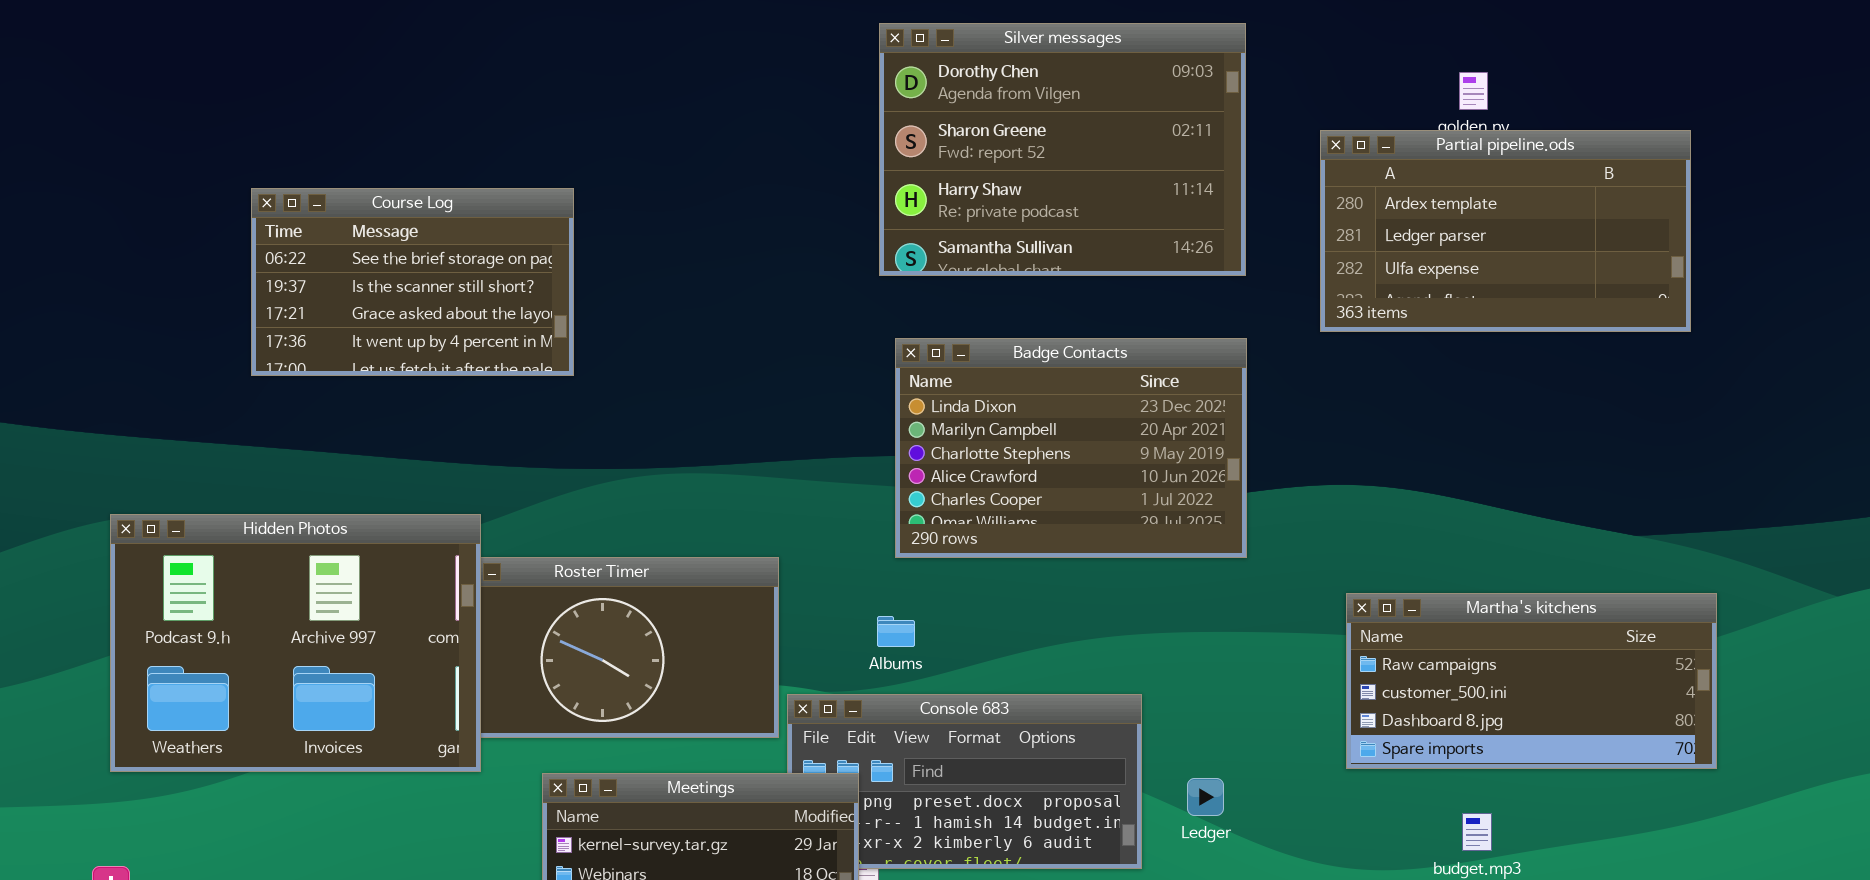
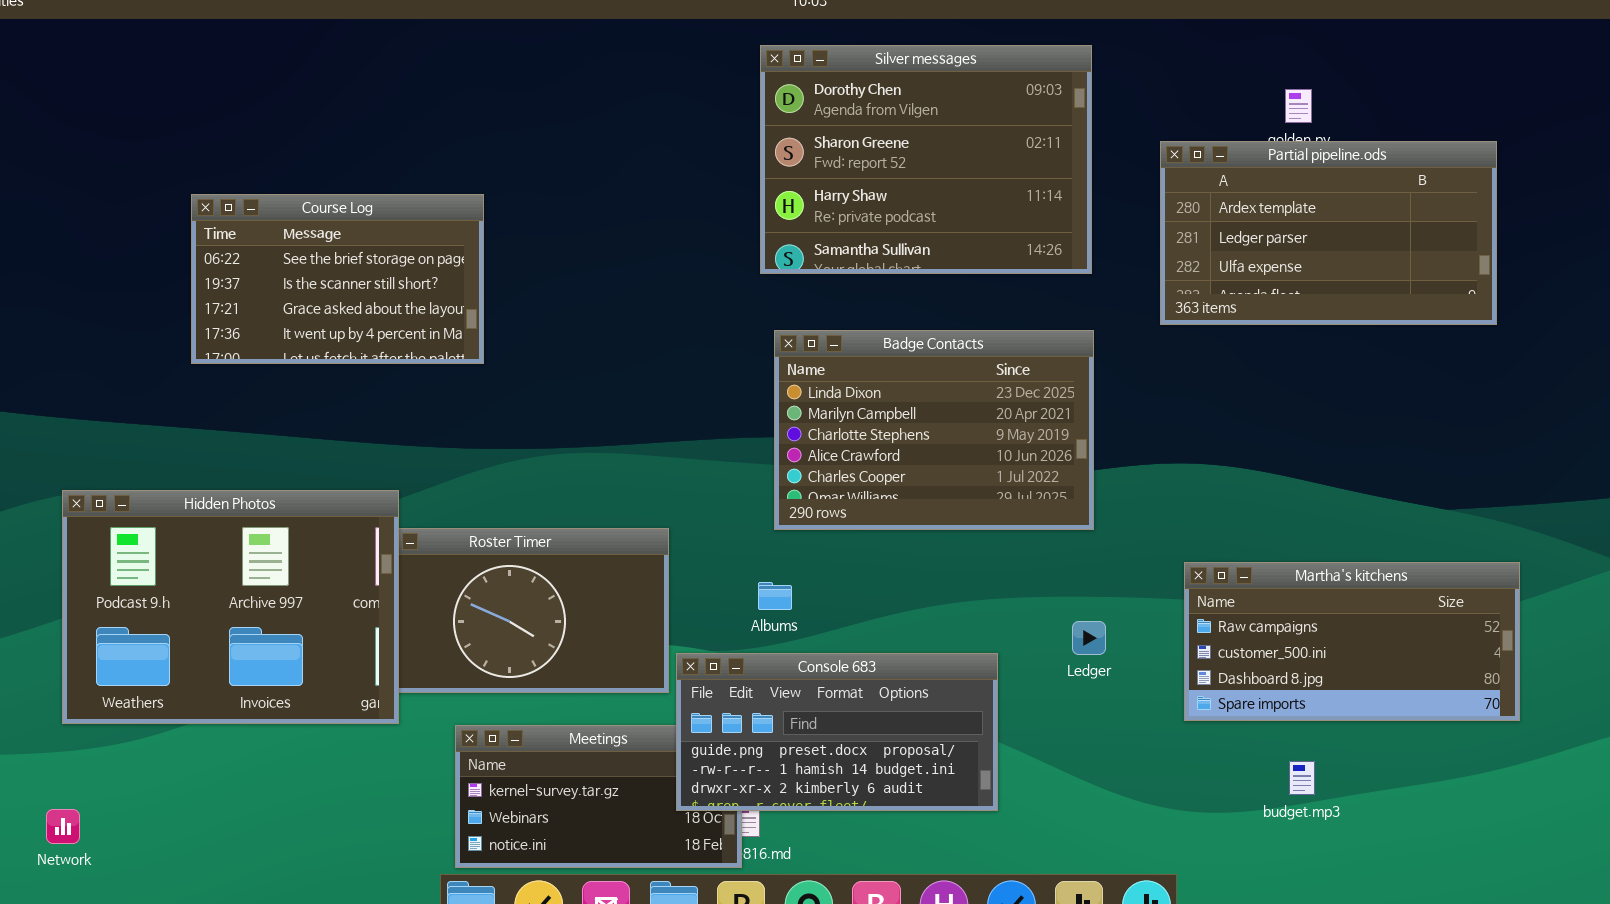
Console 683: [787,694,1142,869] -> [676,653,998,811], raised
Ledger: [1187,778,1224,816] -> [1072,621,1106,655], moved

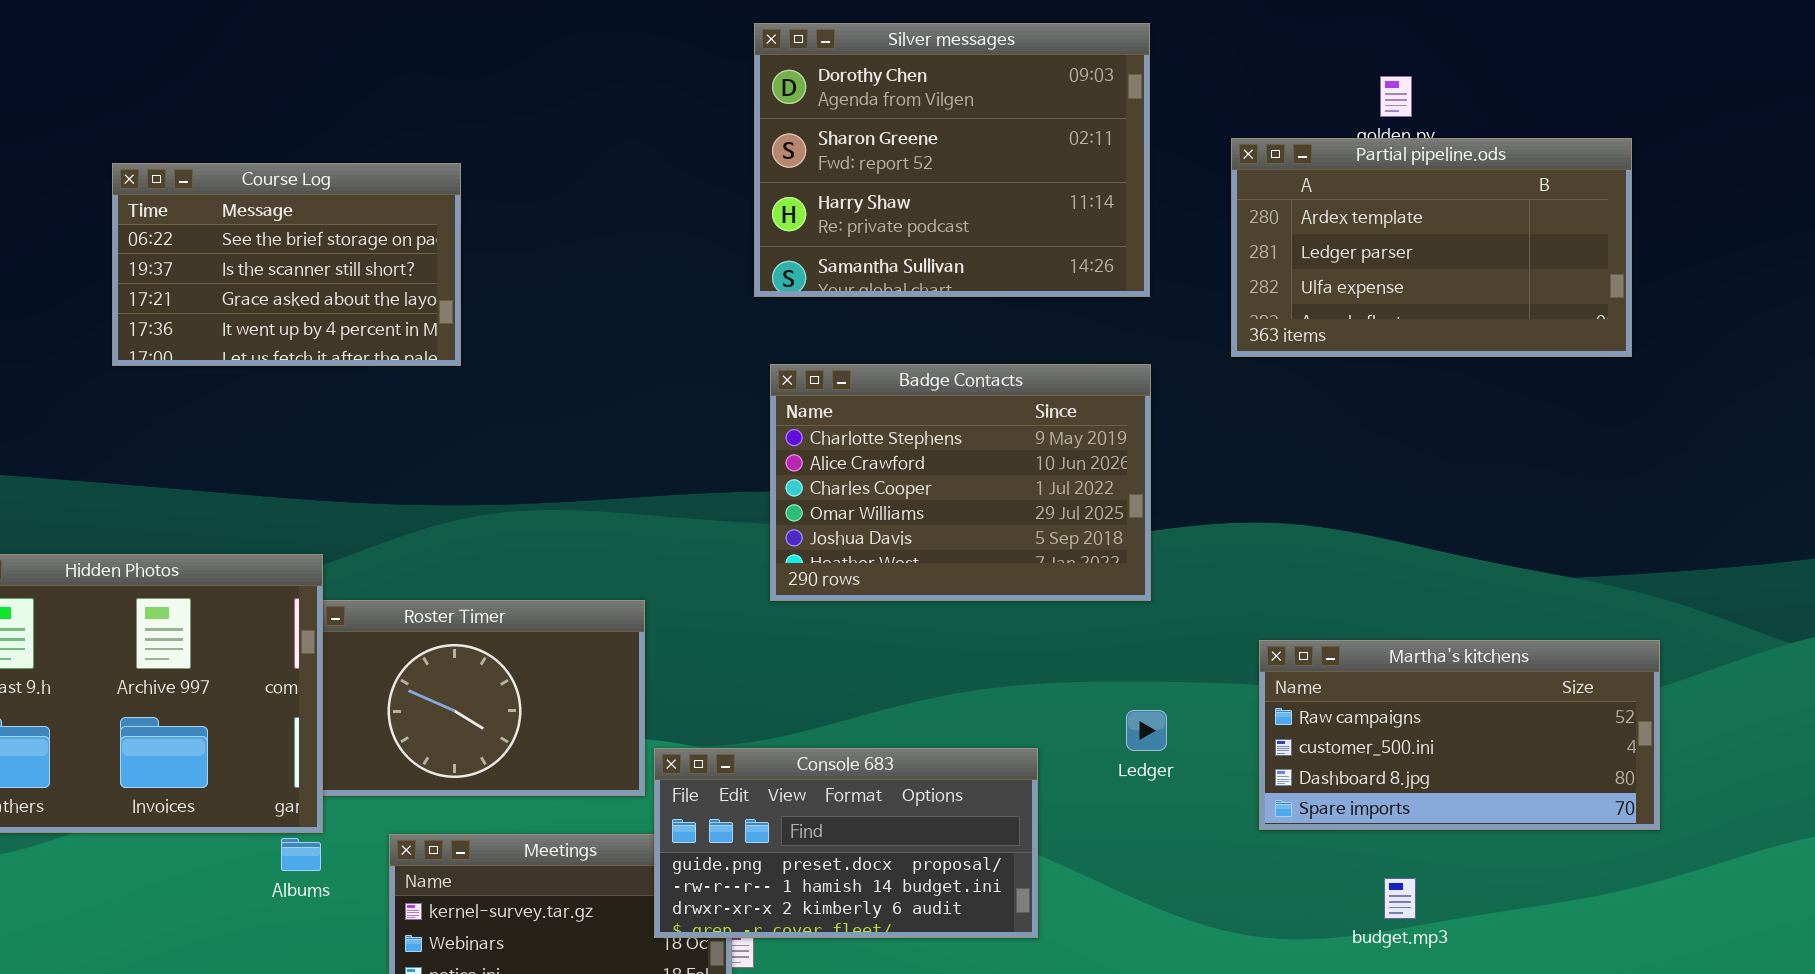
Course Log: [191,194,484,364] -> [112,163,461,366], moved
Badge Contacts: [774,330,1094,530] -> [770,364,1151,601], scrolled down 2 rows
Albums: [758,582,792,610] -> [281,838,321,871], moved

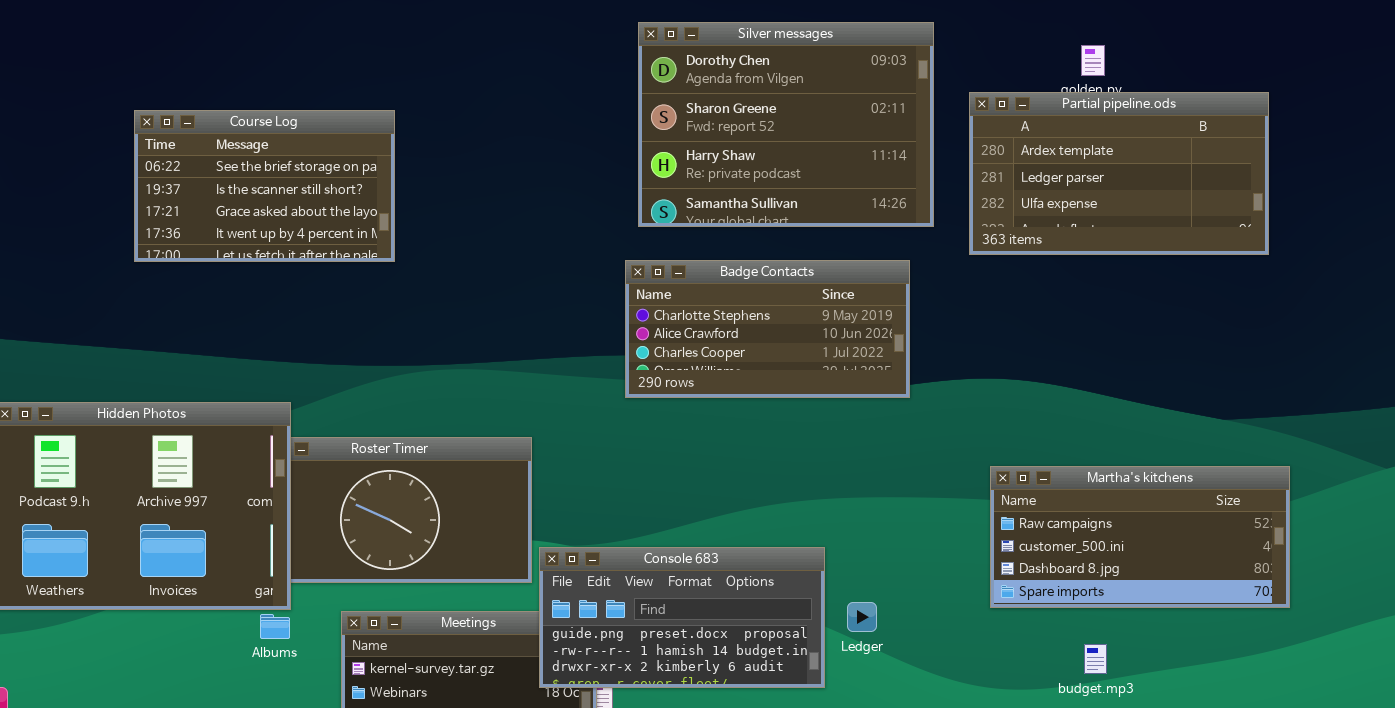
Silver messages: [754,23,1150,297] -> [638,22,934,227], moved
Badge Contacts: [770,364,1151,601] -> [625,260,910,398], resized
Ledger: [1126,710,1167,751] -> [847,602,877,632], moved

